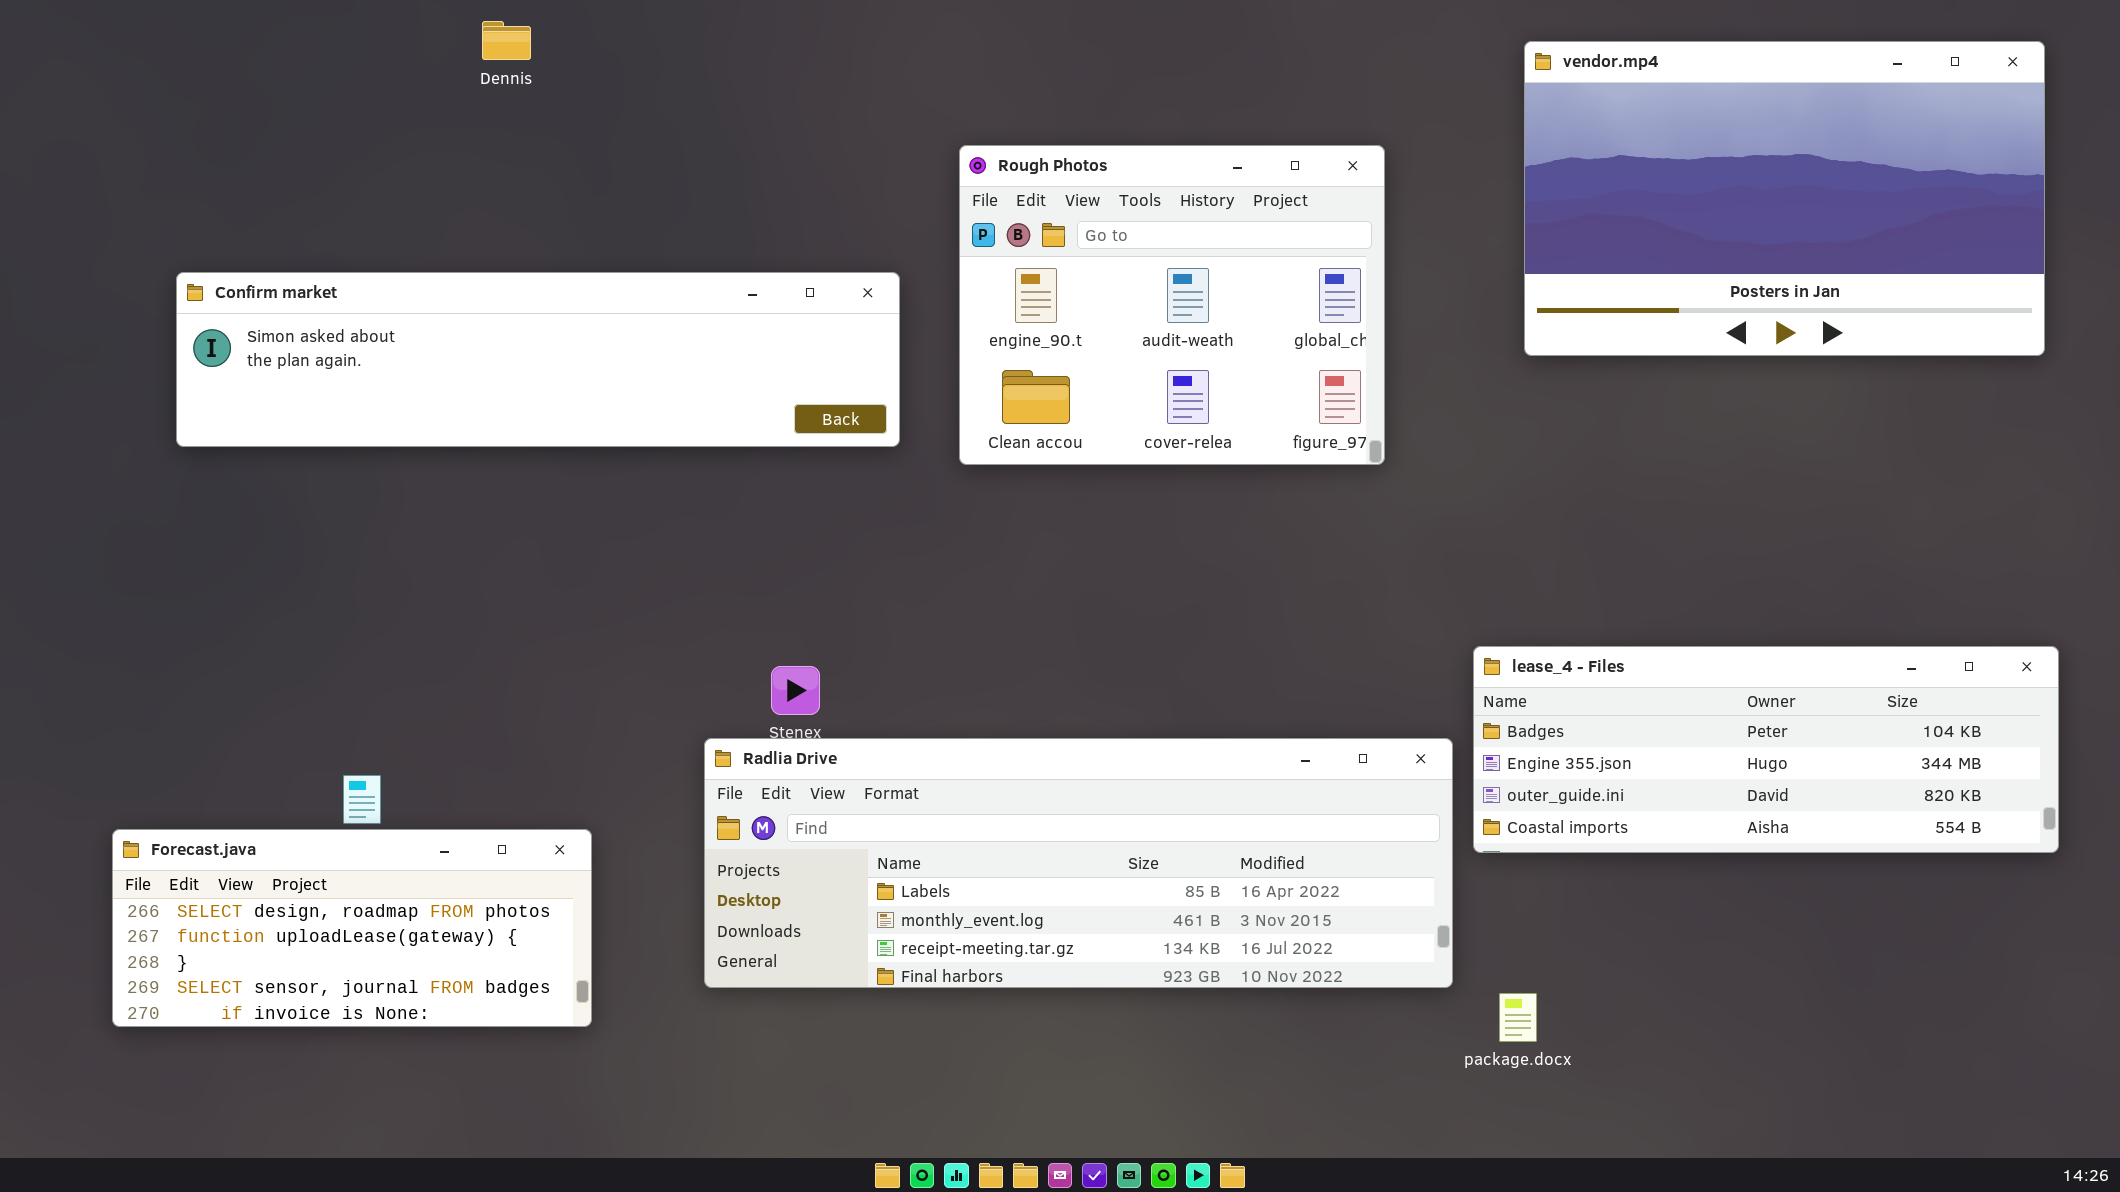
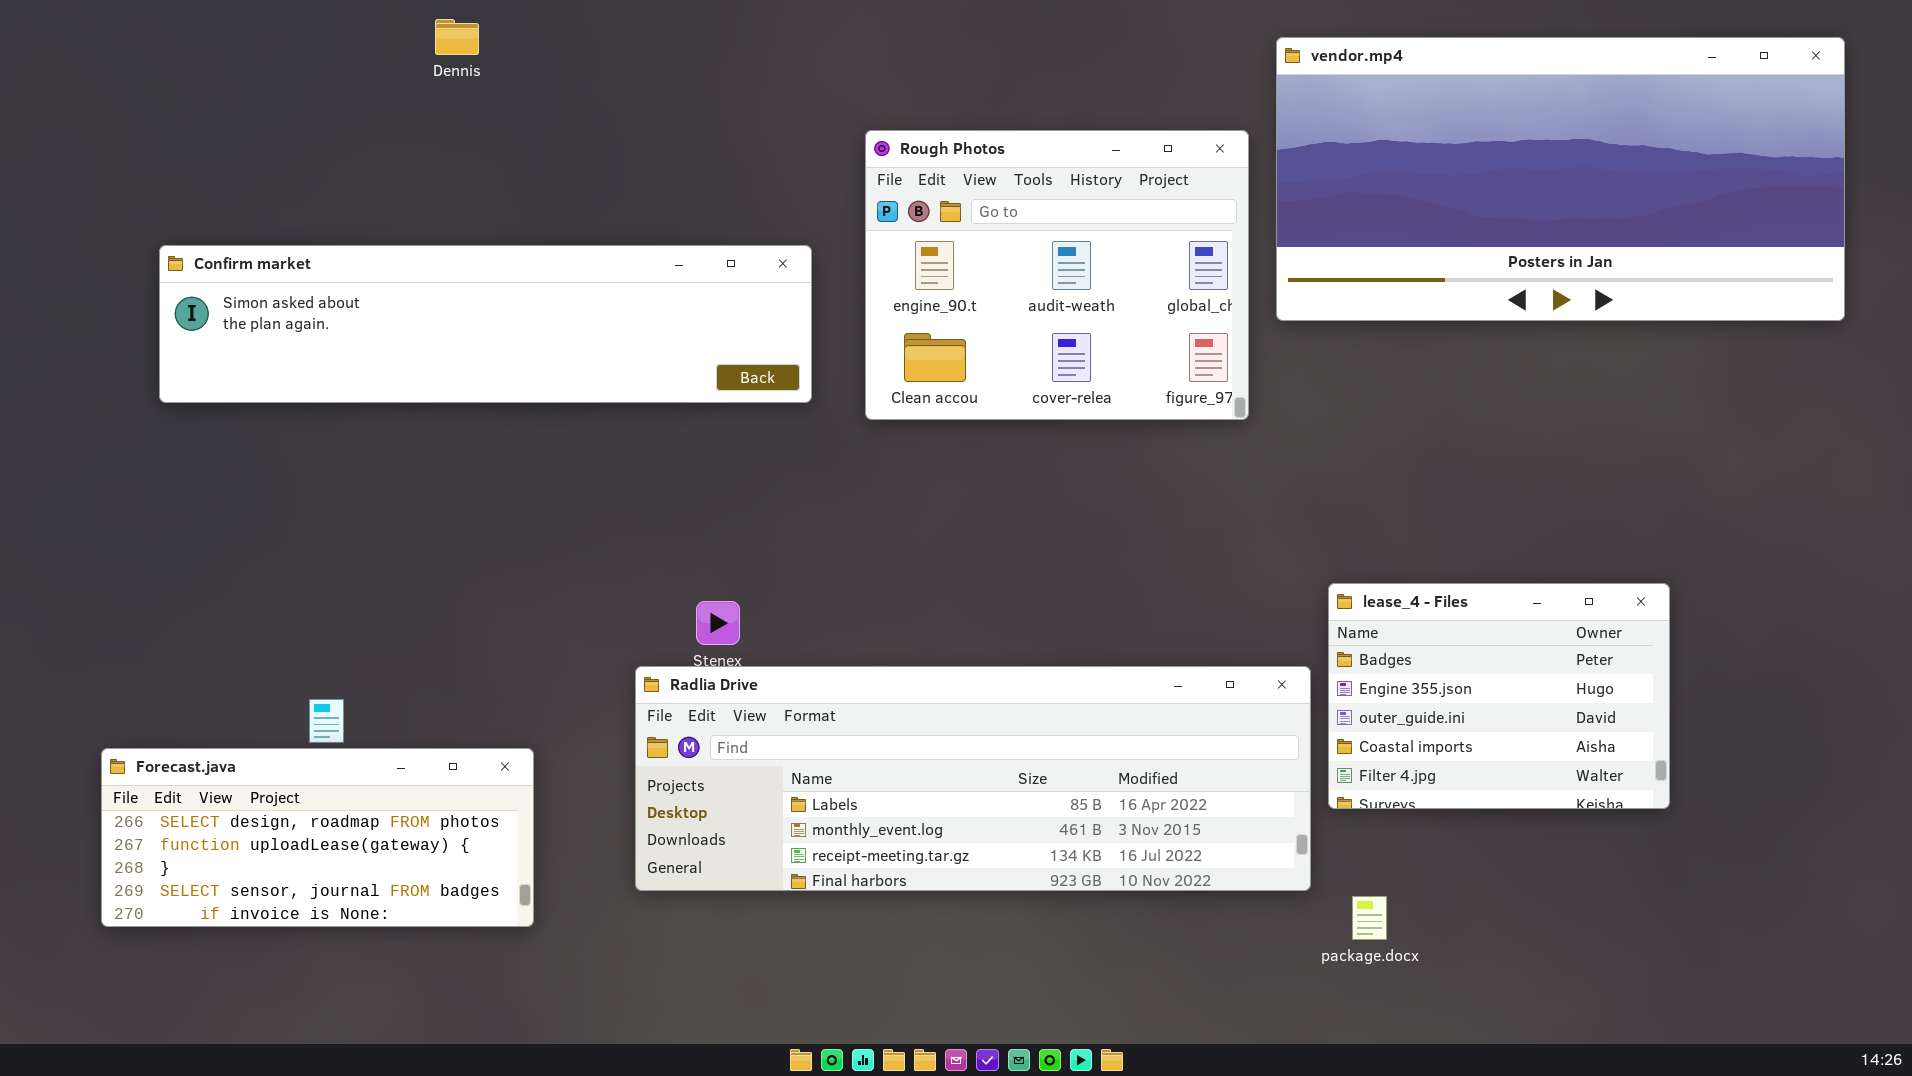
vendor.mp4: [1524,41,2045,356] -> [1276,37,1845,321], resized
lease_4 - Files: [1473,646,2059,853] -> [1328,583,1670,809], resized

